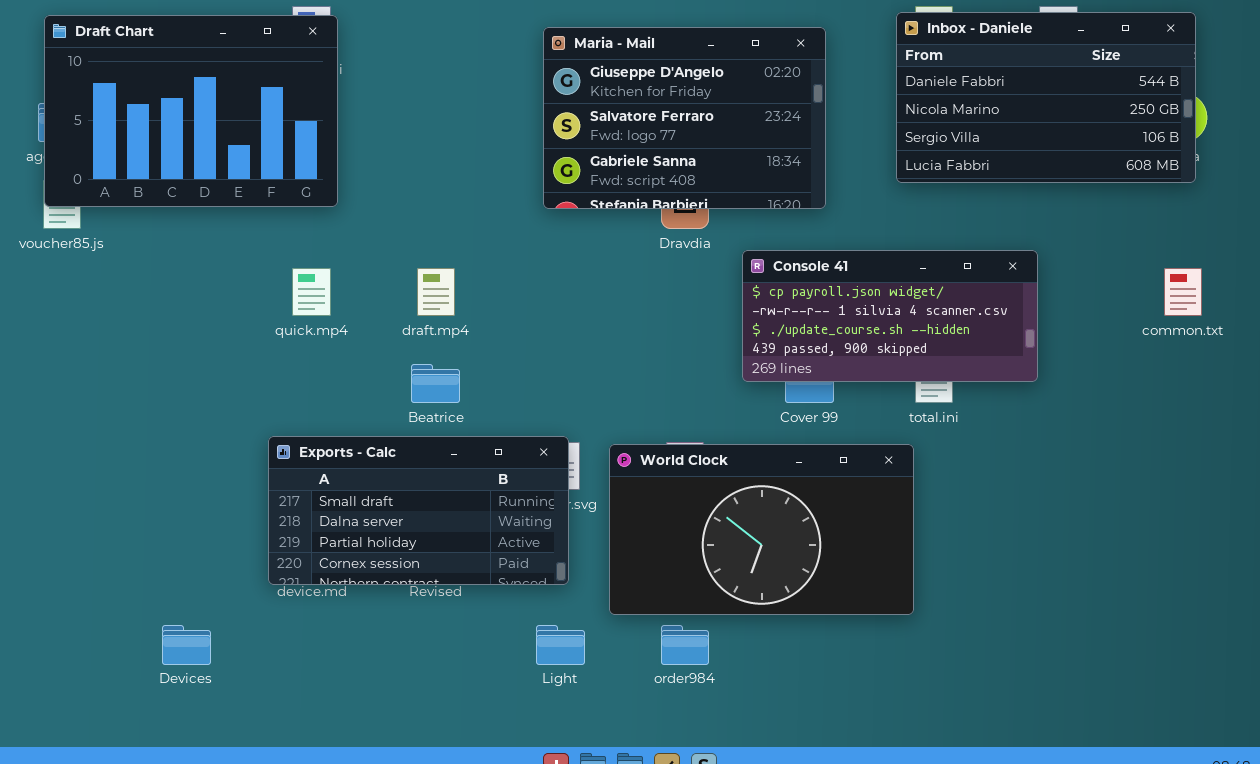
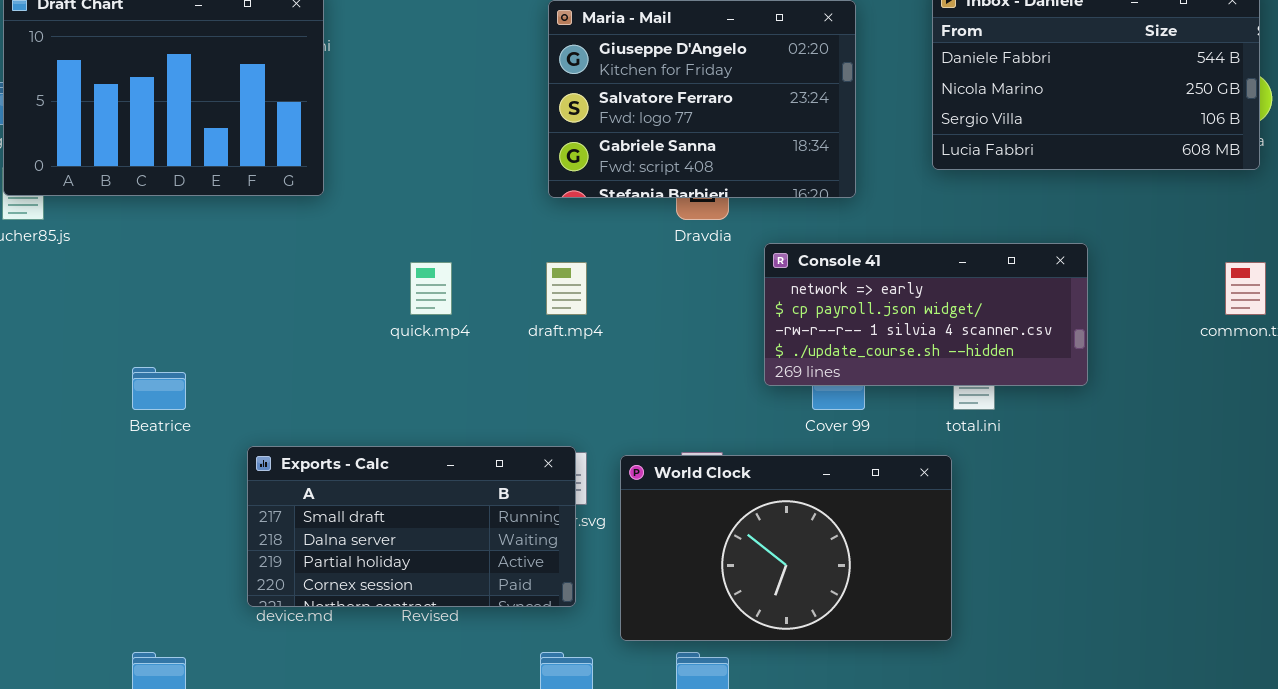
Console 41: [742,250,1038,382] -> [764,243,1088,386], scrolled up 1 row
quick.mp4: [292,268,331,316] -> [410,262,452,315], moved
draft.mp4: [417,268,455,316] -> [546,262,587,315], moved
Beatrice: [411,364,460,403] -> [132,367,186,410], moved

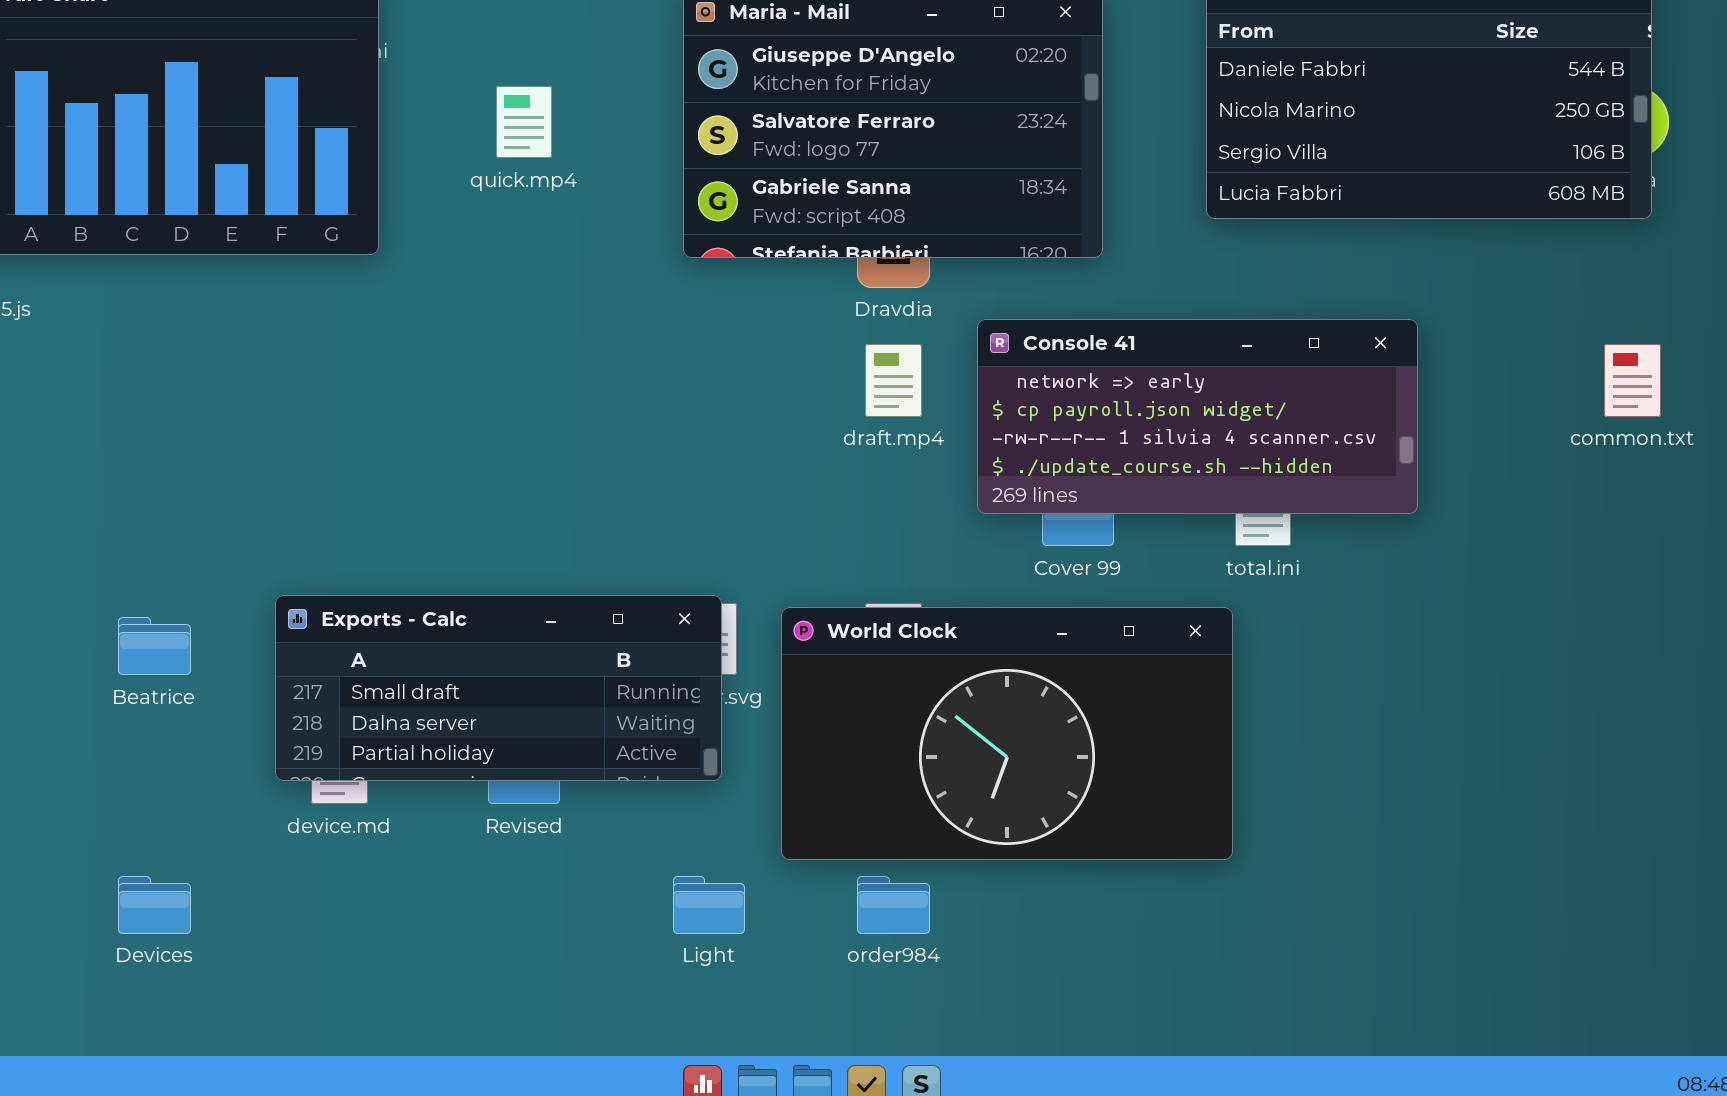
quick.mp4: [410,262,452,315] -> [496,86,552,158], moved
draft.mp4: [546,262,587,315] -> [865,344,922,417], moved
Beatrice: [132,367,186,410] -> [118,617,191,675], moved
Exports - Calc: [247,446,576,607] -> [275,595,722,781], resized

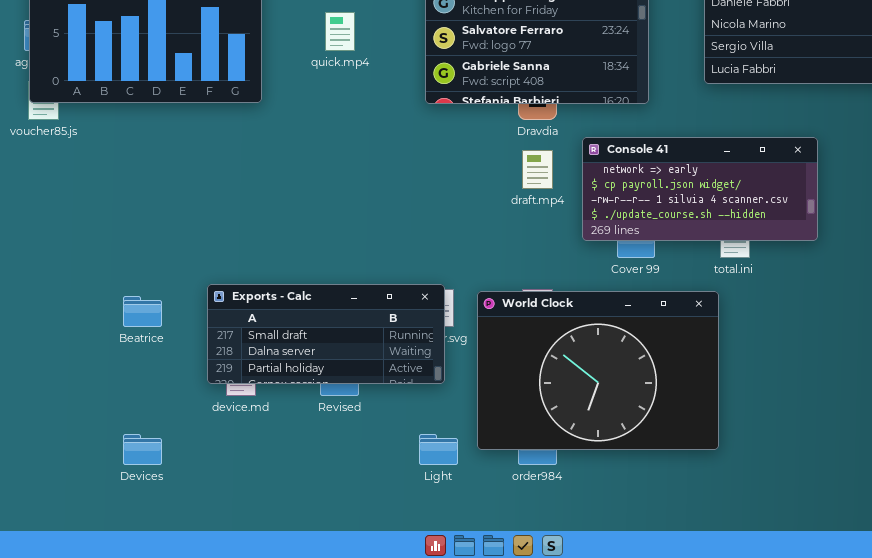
World Clock: [781,607,1233,860] -> [477,291,719,450], resized

